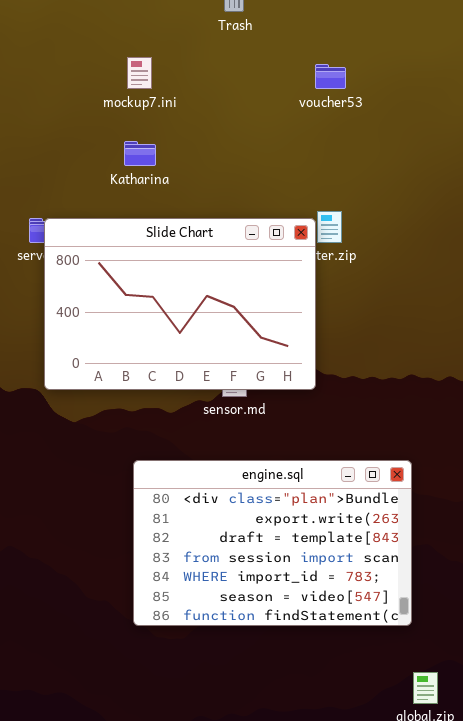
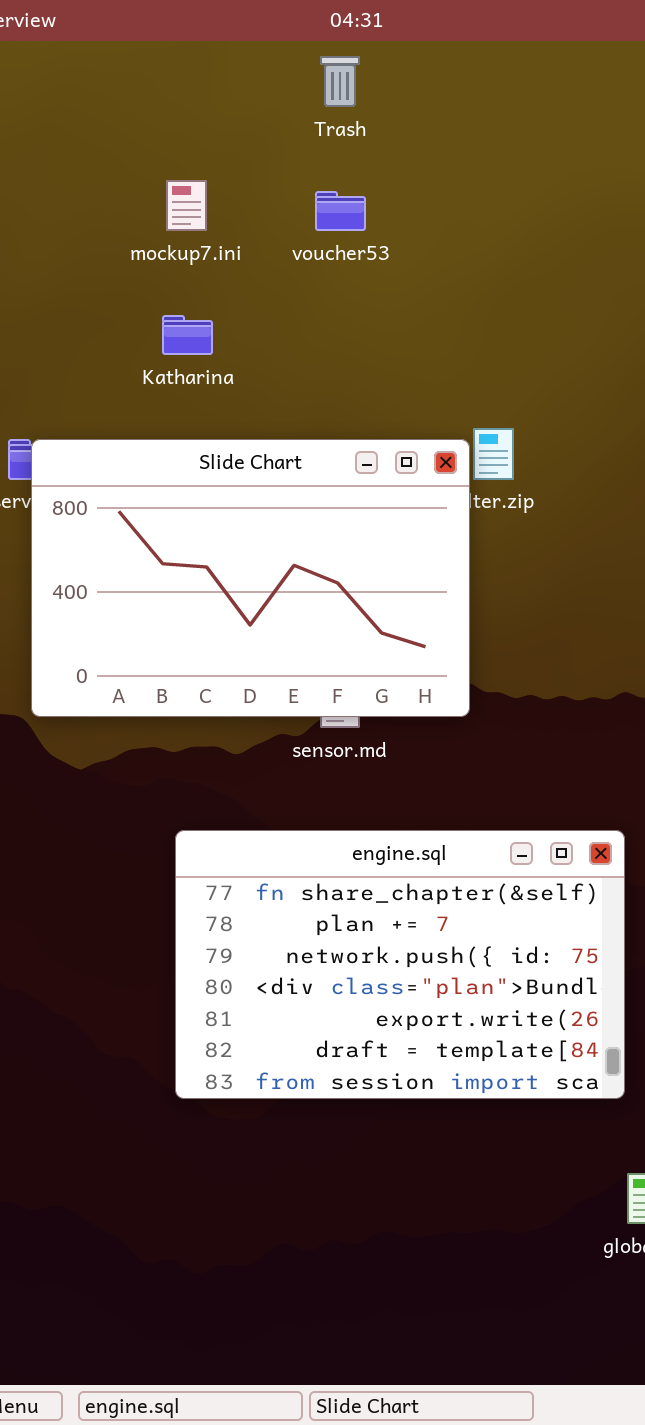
voucher53: [315,64,346,89] -> [315,191,366,231], moved
engine.sql: [133,460,412,626] -> [175,830,625,1099], scrolled up 3 rows

